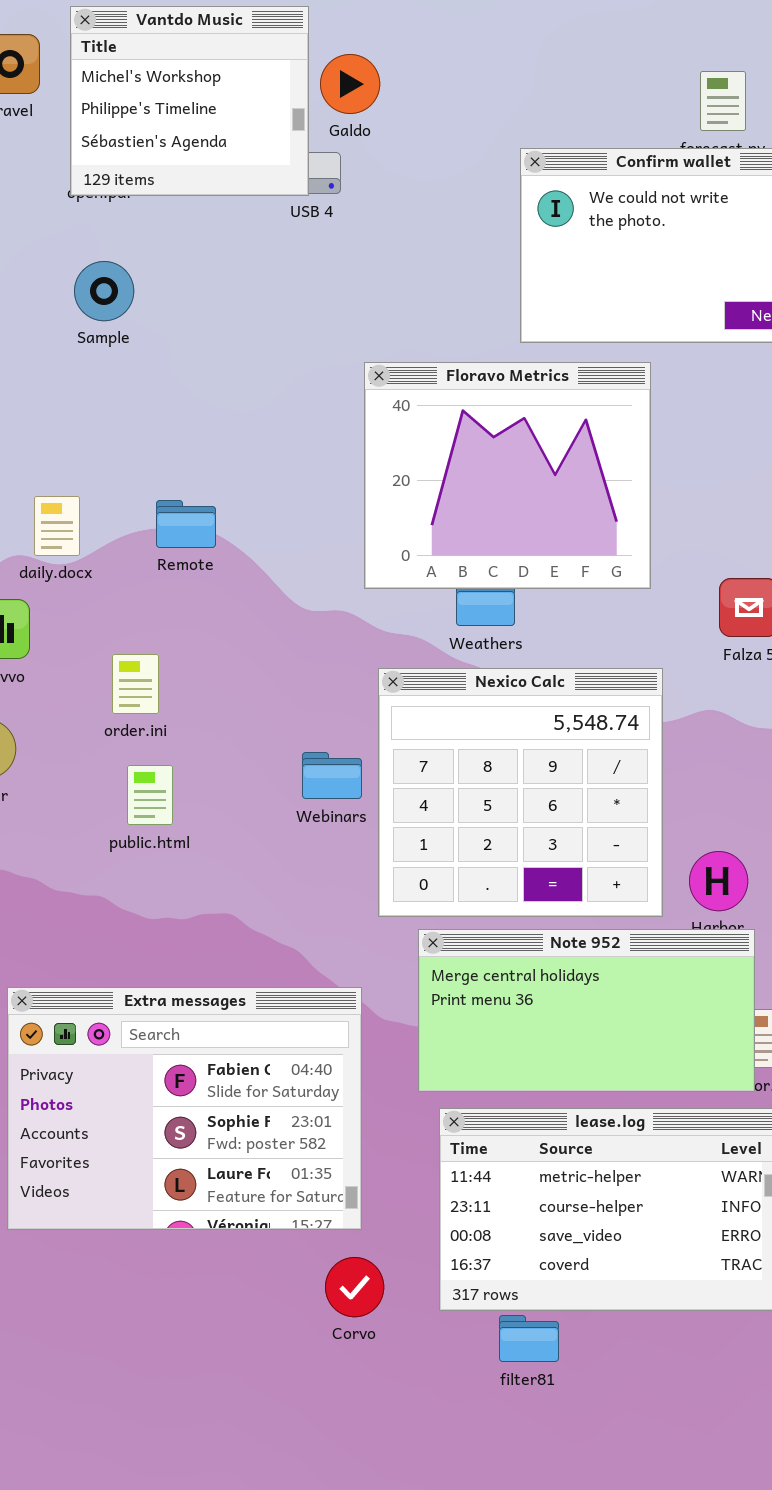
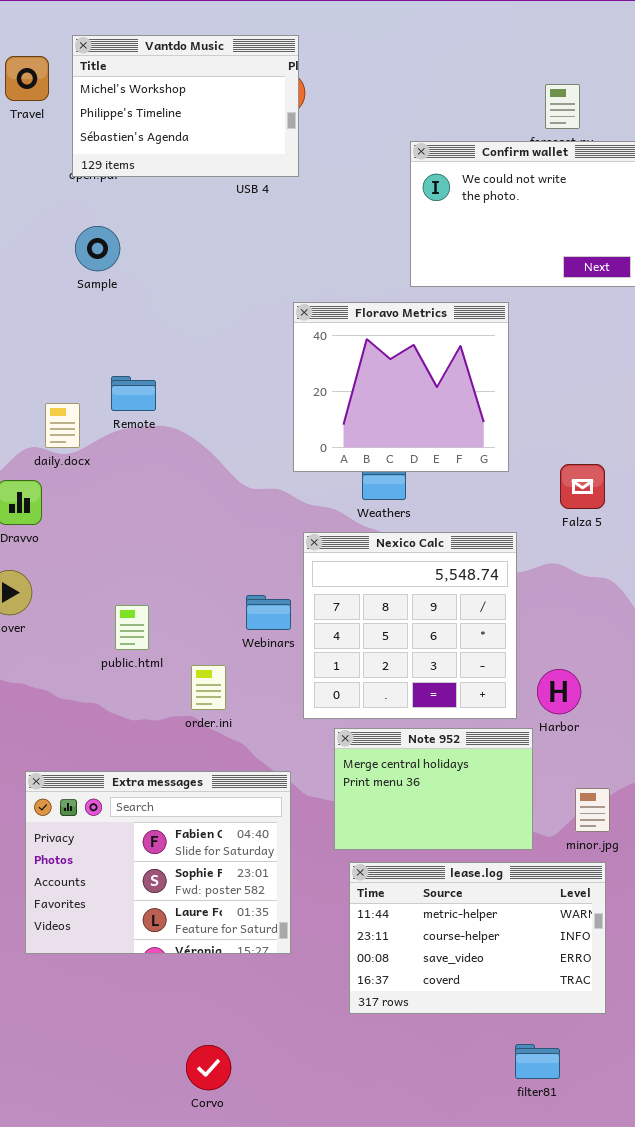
Vantdo Music: [70,6,309,196] -> [72,35,299,177], resized
Remote: [156,500,216,548] -> [111,376,156,411], moved
order.ini: [112,654,159,714] -> [191,665,226,710], moved
Note 952: [418,929,755,1092] -> [334,728,533,850], resized
Corvo: [325,1257,384,1317] -> [186,1045,231,1090], moved
filter81: [499,1315,559,1362] -> [515,1044,560,1079], moved

